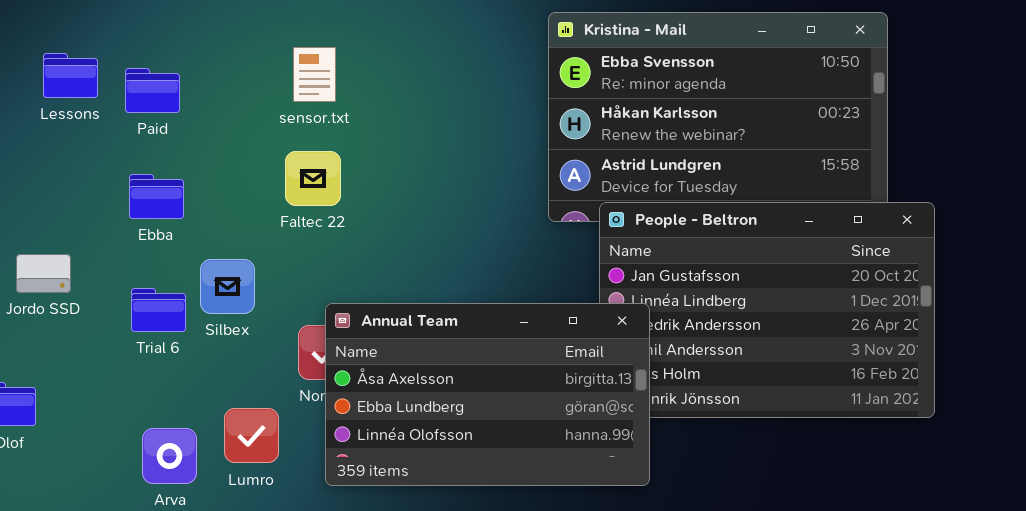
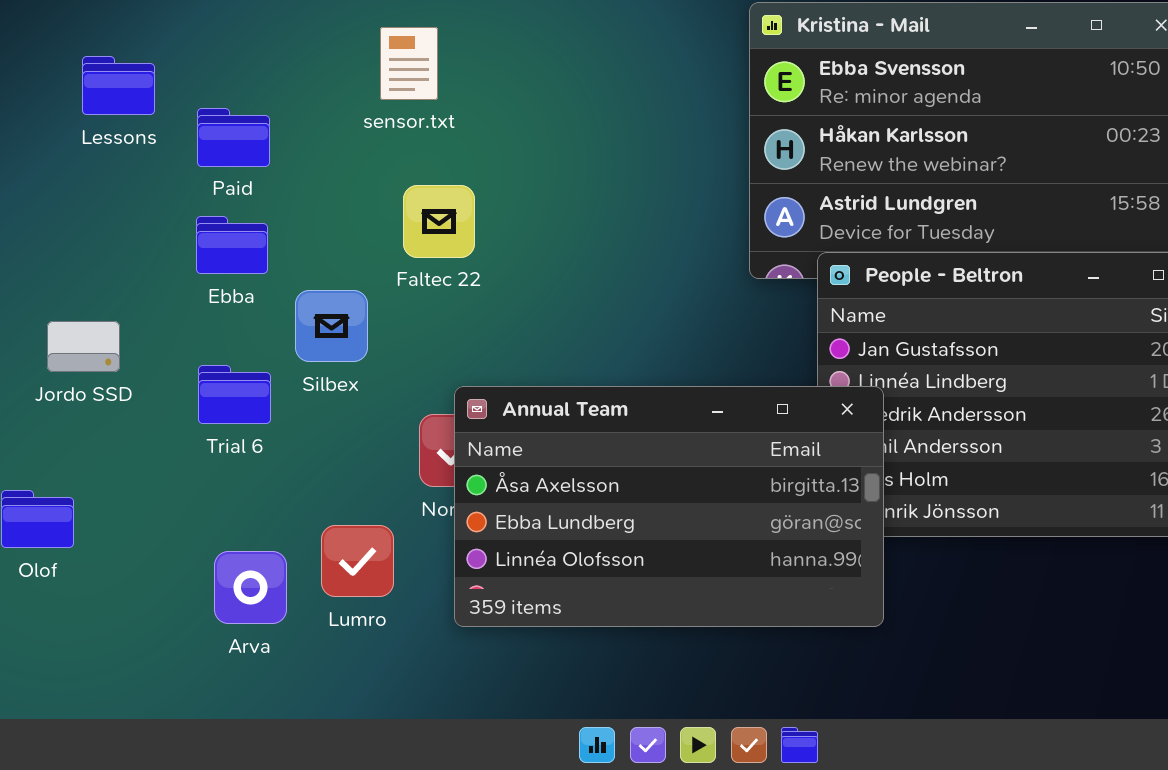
sensor.txt: [293,47,336,102] -> [380,27,438,100], moved
Paid: [125,68,180,113] -> [197,108,270,167], moved
Silbex: [200,259,255,314] -> [295,290,368,362], moved

